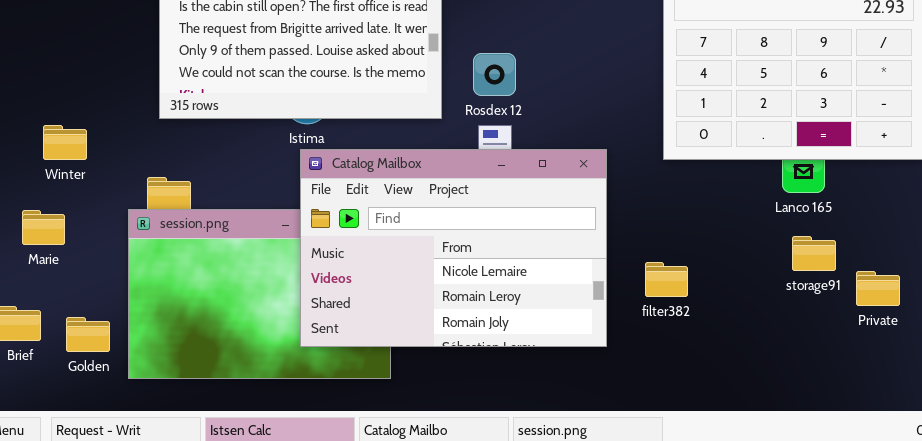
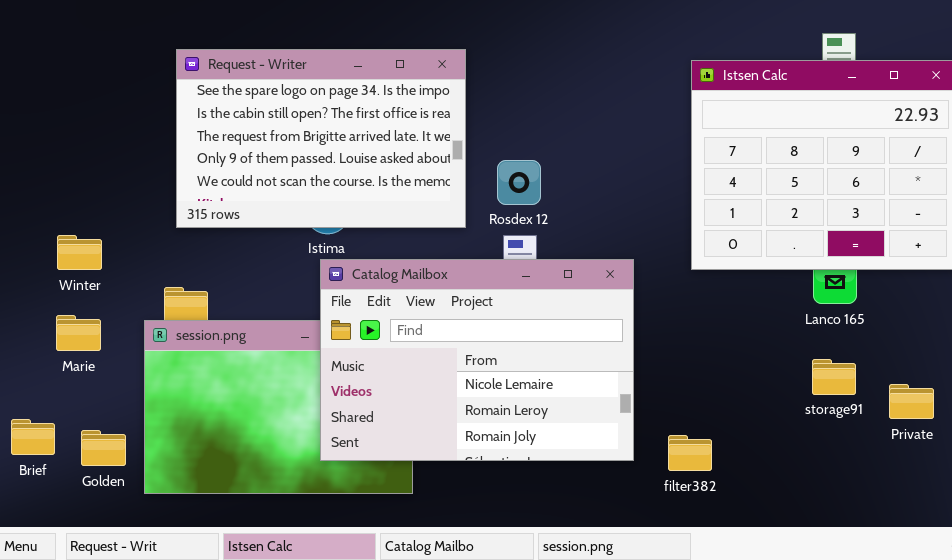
Marie: [22,210,65,245] -> [56,315,101,351], moved
storage91: [792,236,836,271] -> [812,359,856,395], moved
filter382: [645,262,688,297] -> [668,435,712,471], moved

